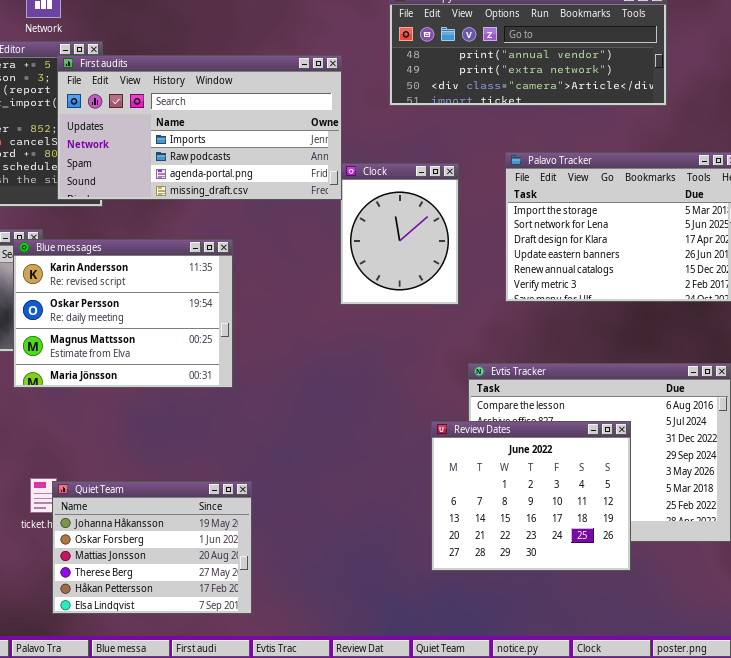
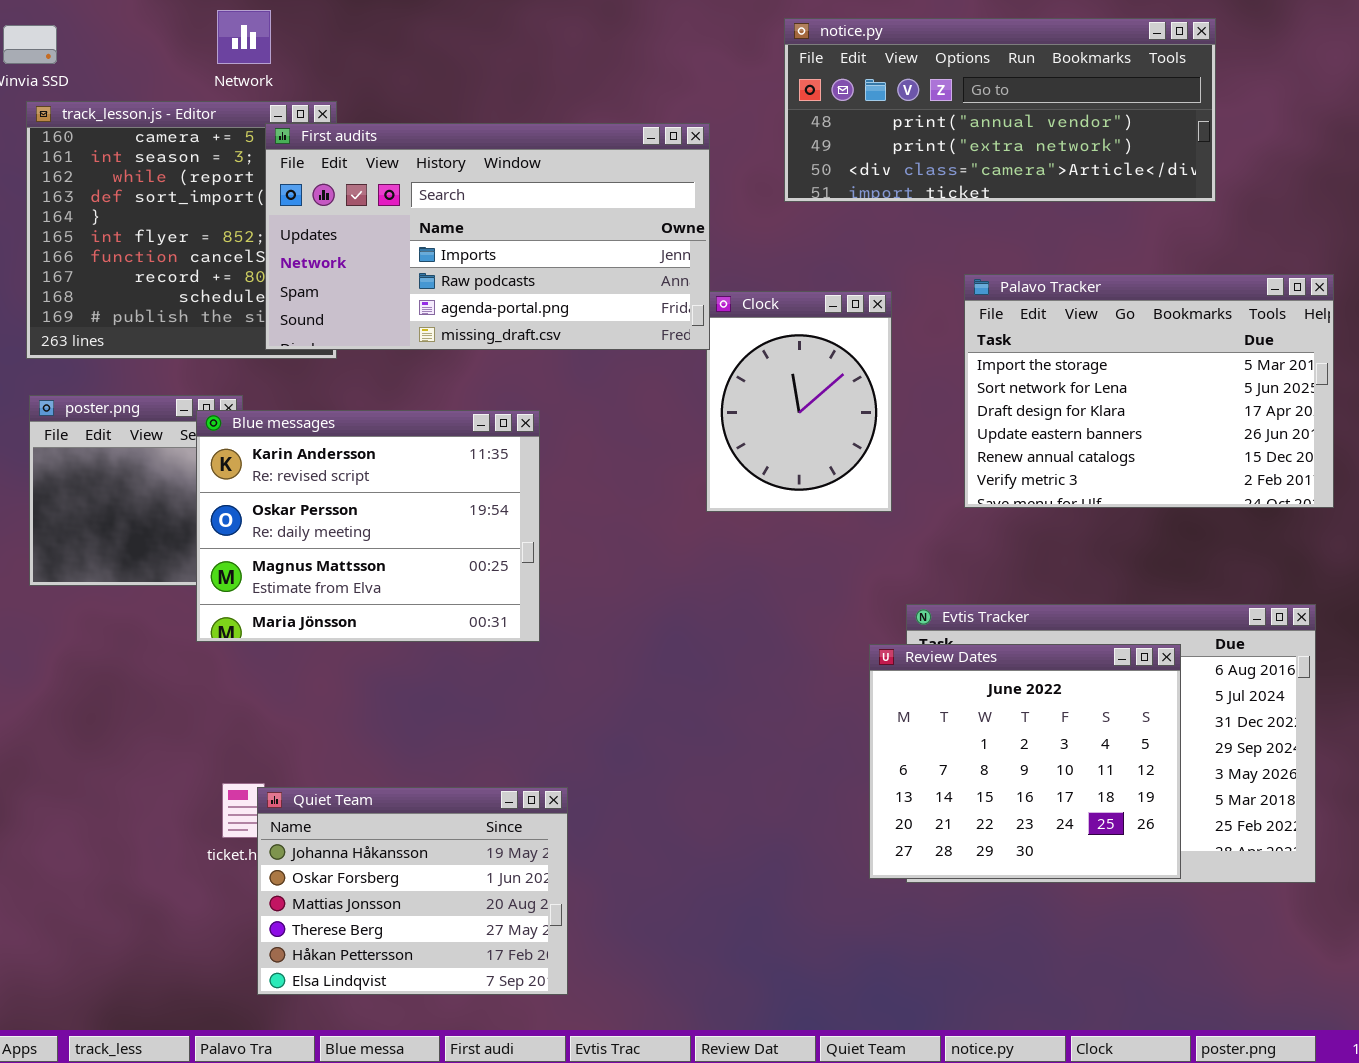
Review Dates: [431,421,631,571] -> [869,644,1181,879], moved

